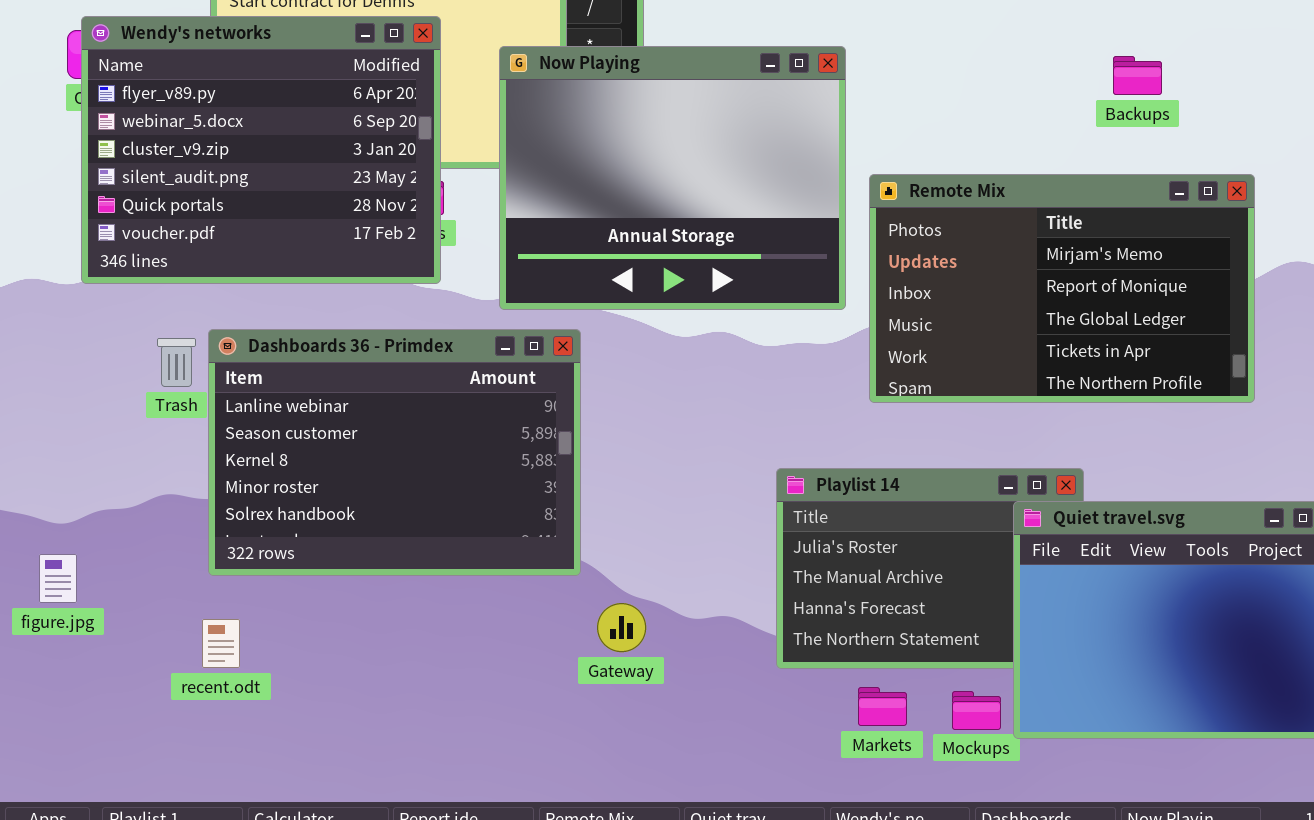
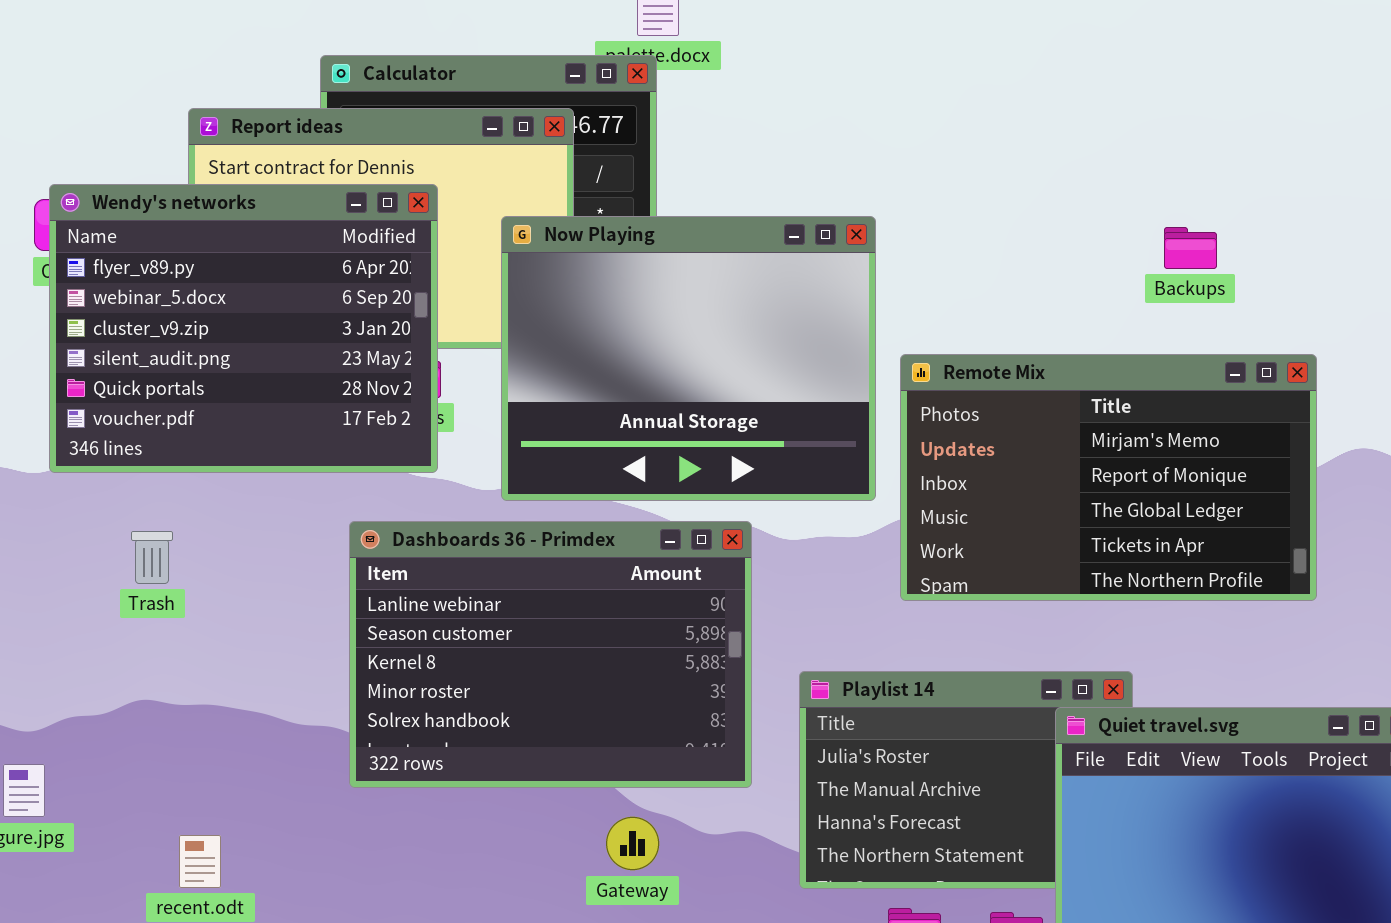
Dashboards 36 - Primdex: [208,329,581,576] -> [349,521,752,788], moved

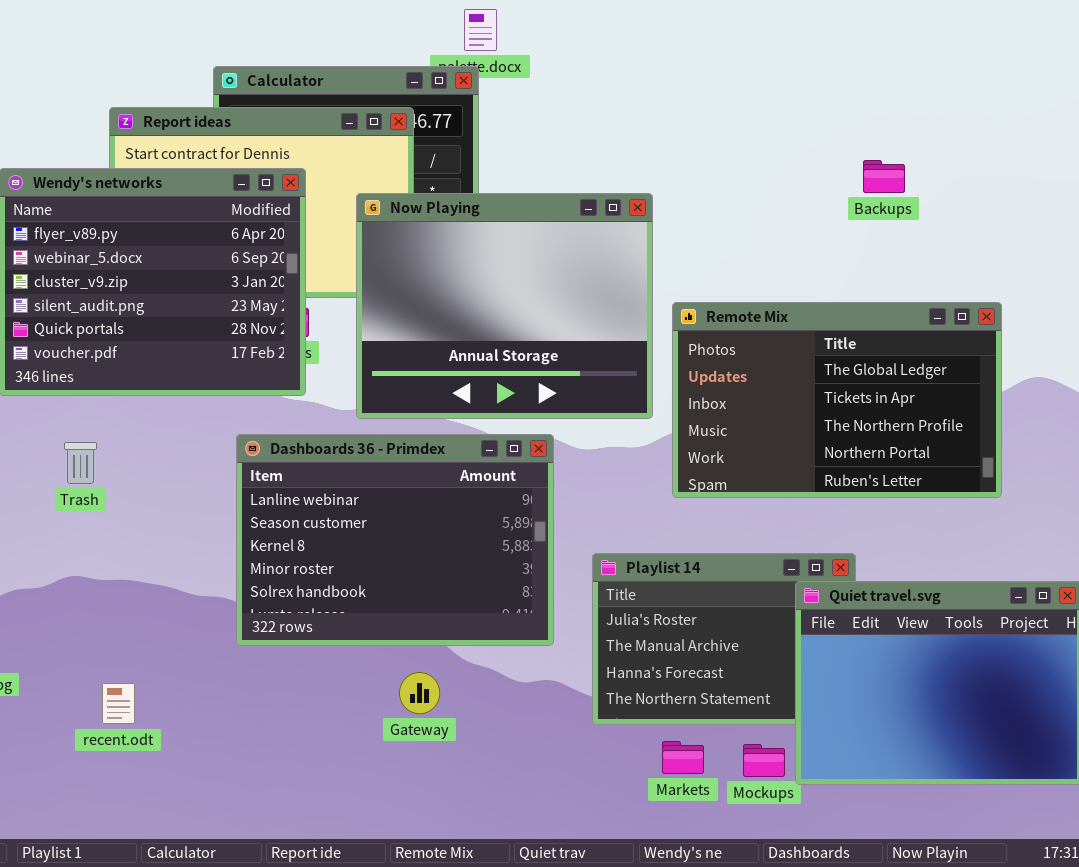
Backups: [1164,227,1217,269] -> [863,160,905,193], moved
Remote Mix: [900,354,1317,601] -> [672,302,1002,498], scrolled down 2 rows
Gateway: [606,817,659,870] -> [399,672,440,714], moved

